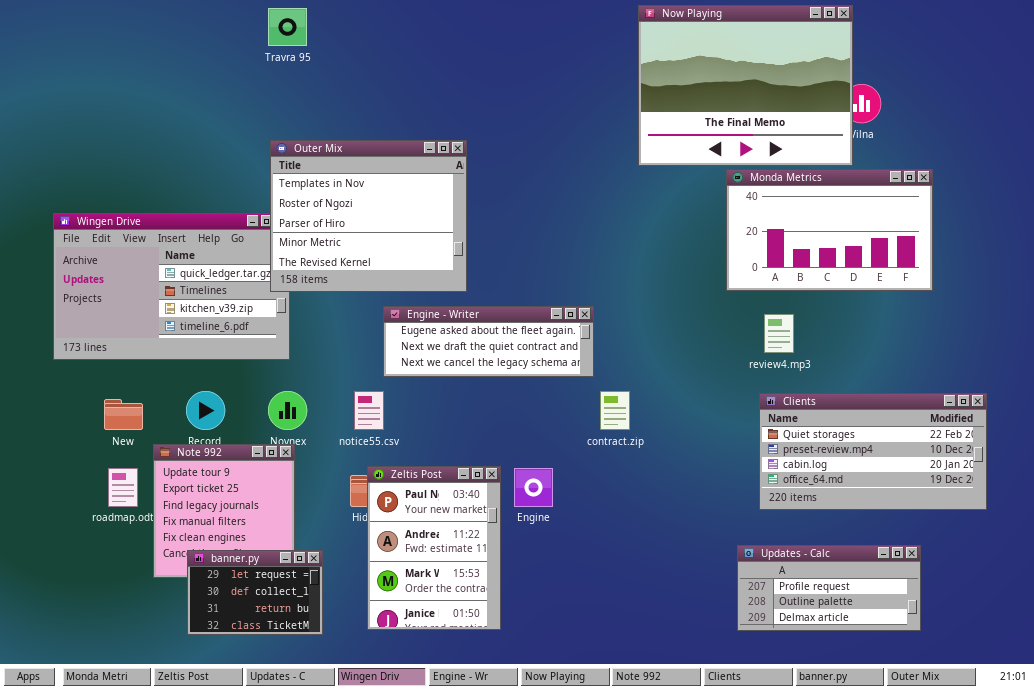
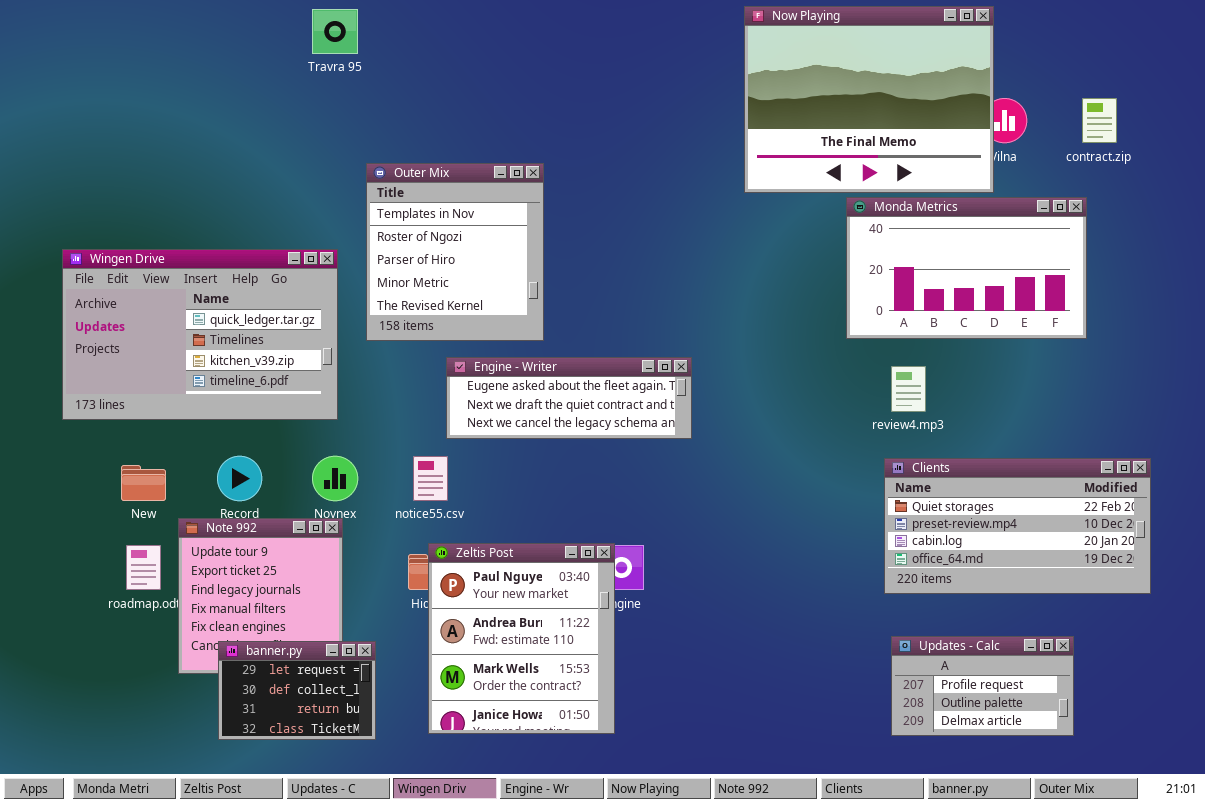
Outer Mix: [270,140,467,292] -> [366,163,544,341], resized
contract.zip: [600,391,630,430] -> [1082,98,1117,143], moved
Zeltis Post: [367,466,501,630] -> [428,543,615,734], resized
Updates - Calc: [737,545,921,631] -> [891,636,1074,736], resized

